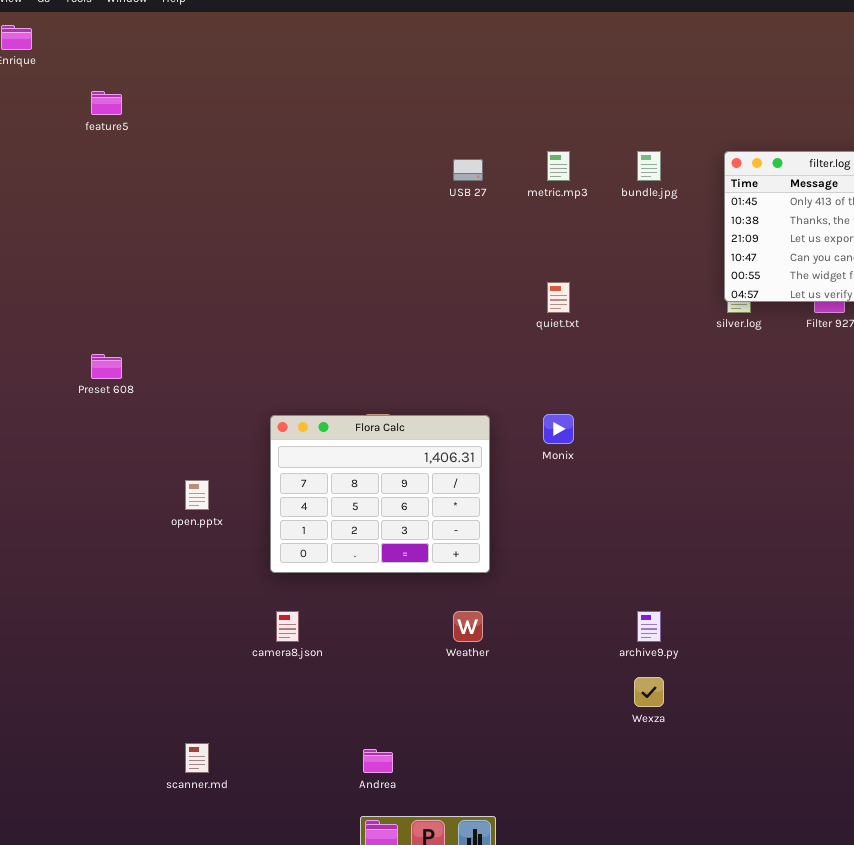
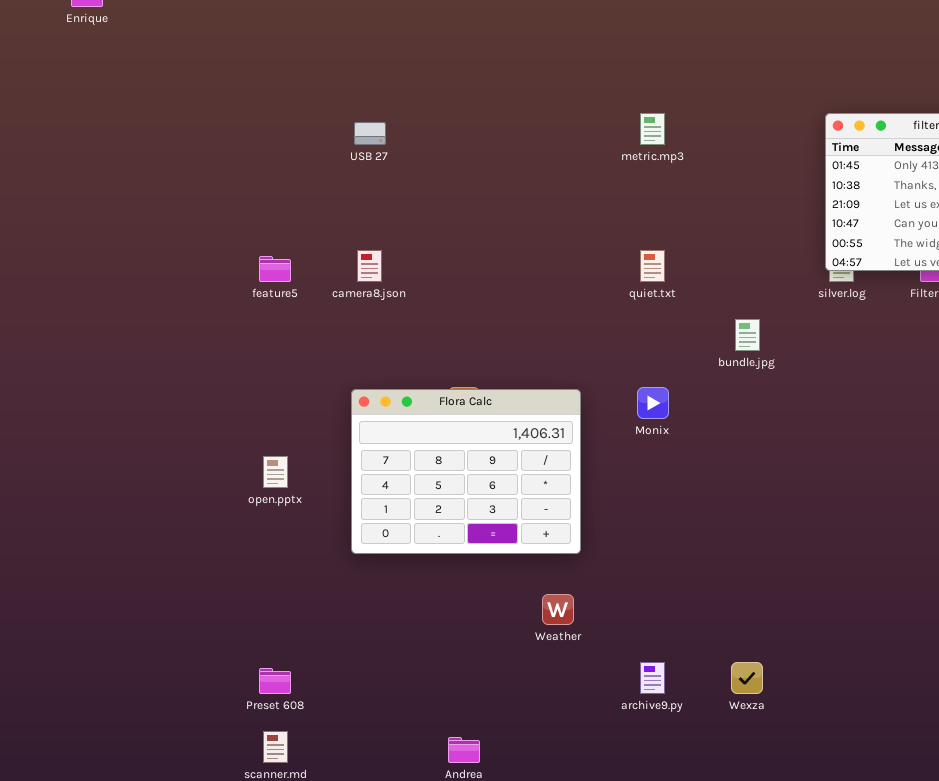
feature5: [91,91,122,115] -> [259,256,291,282], moved
bundle.jpg: [637,151,661,181] -> [735,319,760,351], moved
USB 27: [453,159,483,181] -> [354,122,386,145], moved
Preset 608: [91,354,122,379] -> [259,668,291,694], moved
camera8.json: [276,611,299,642] -> [357,250,382,282], moved
archive9.py: [637,611,661,642] -> [640,662,665,694], moved

